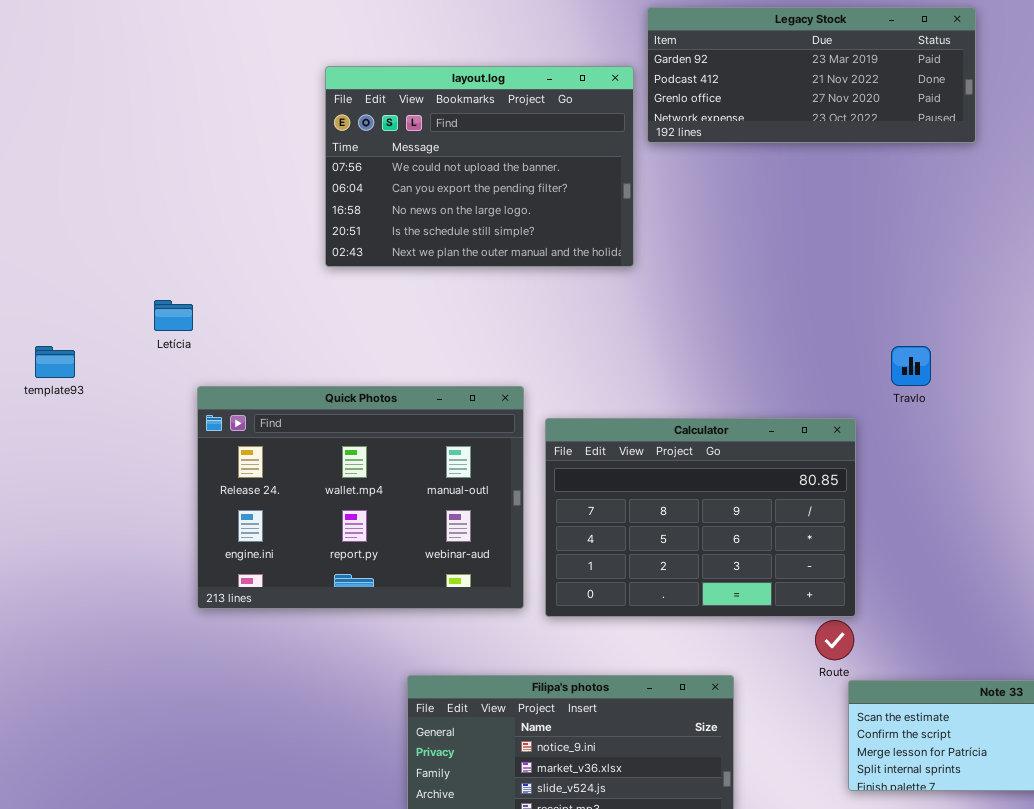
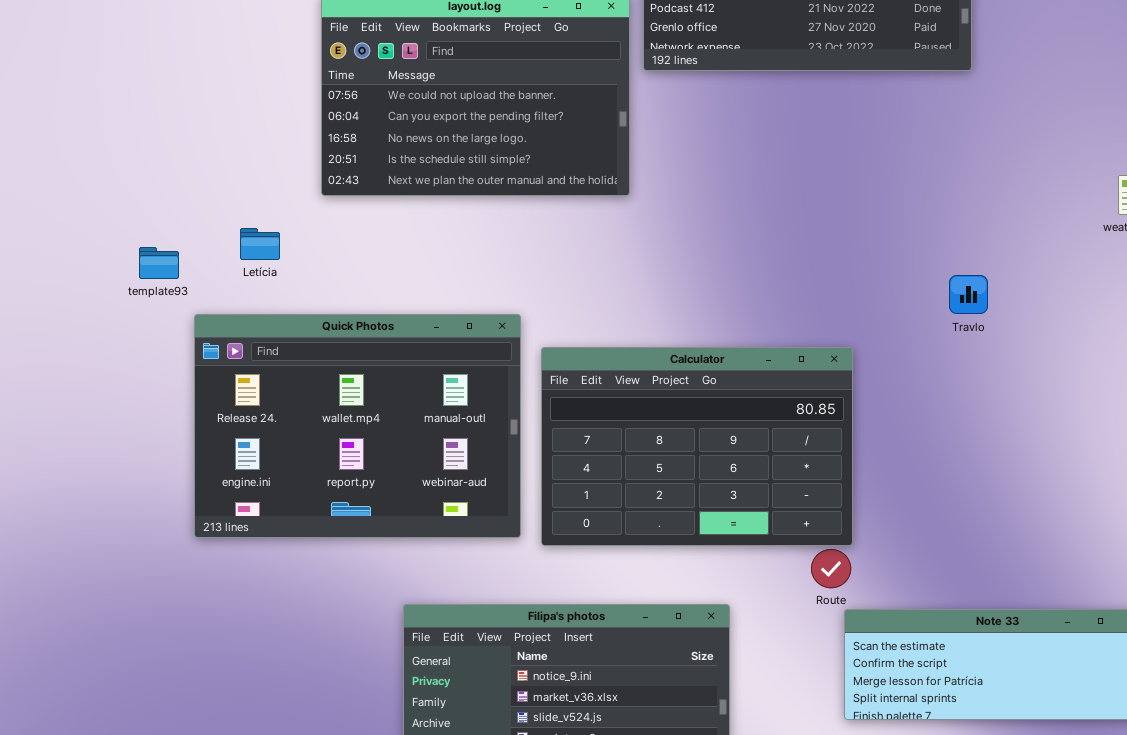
Letícia: [154,300,193,331] -> [240,228,280,260], moved
template93: [35,346,75,378] -> [139,247,179,279], moved
Travlo: [891,346,931,386] -> [949,275,988,314], moved

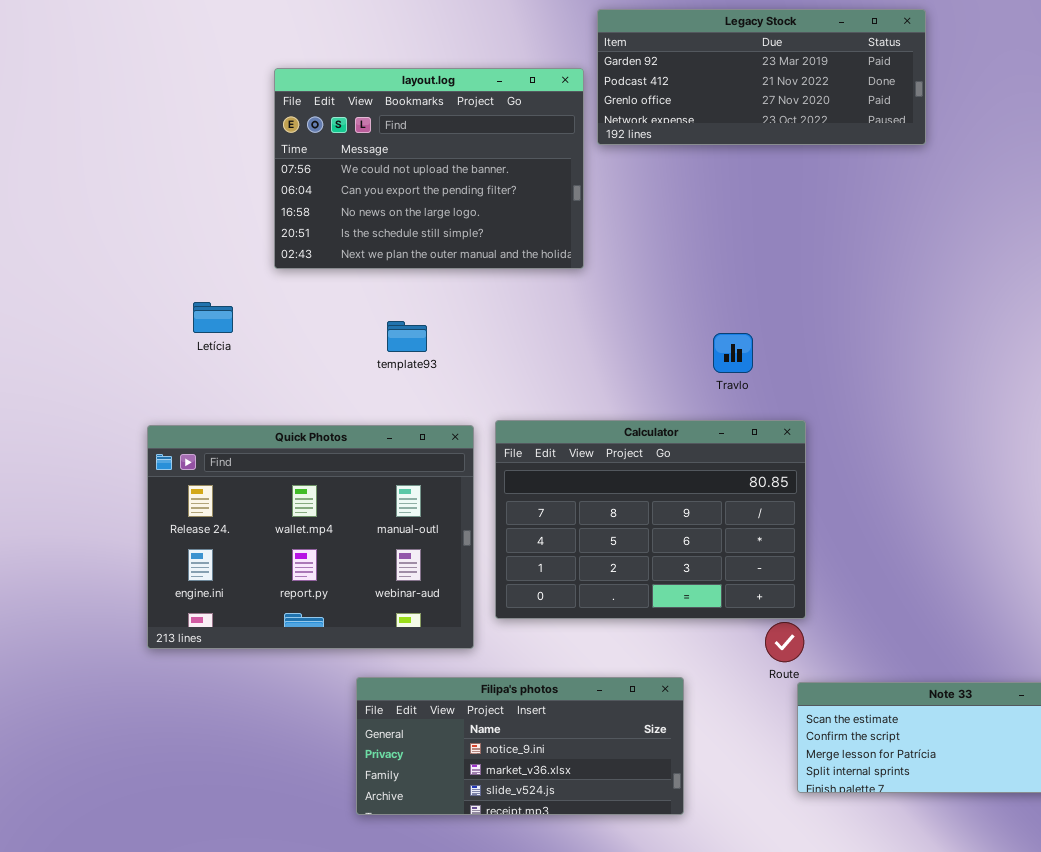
template93: [139,247,179,279] -> [387,321,427,352], moved
Travlo: [949,275,988,314] -> [713,333,753,373], moved
Quick Photos: [194,314,521,538] -> [147,425,474,649], moved

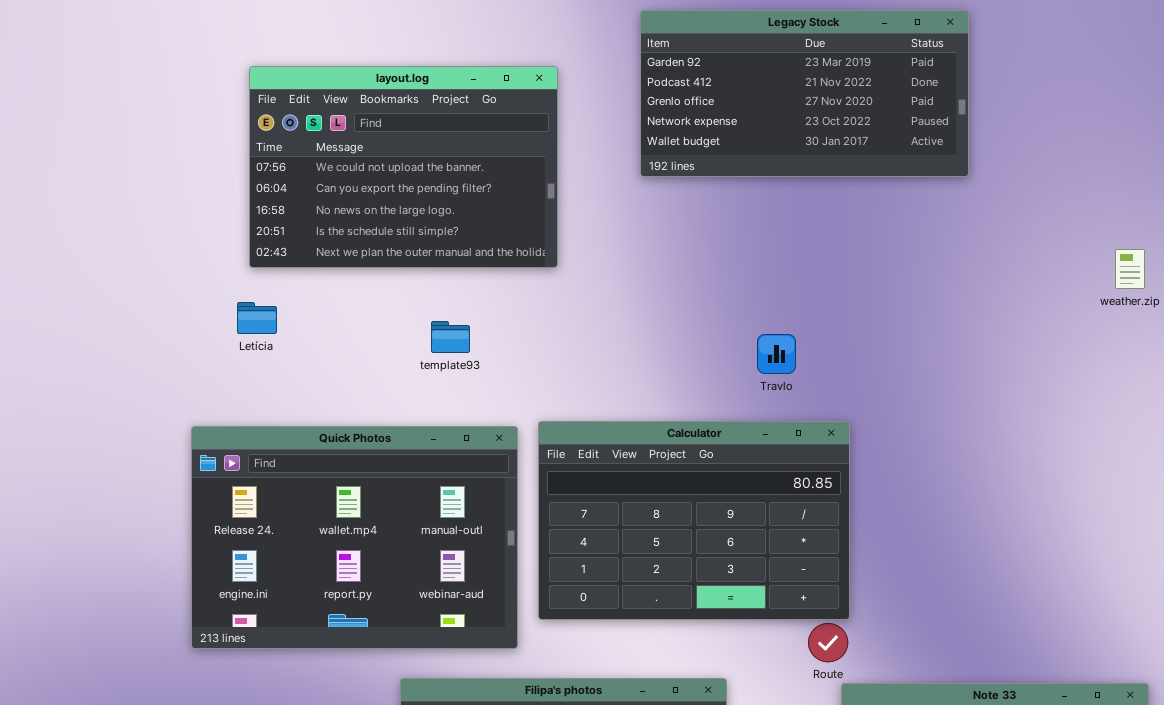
Legacy Stock: [597,9,926,145] -> [640,10,969,177], resized
layout.log: [274,68,584,269] -> [249,66,558,268], moved

